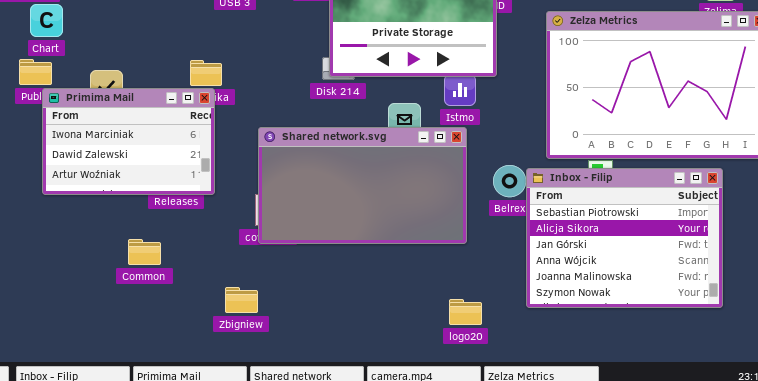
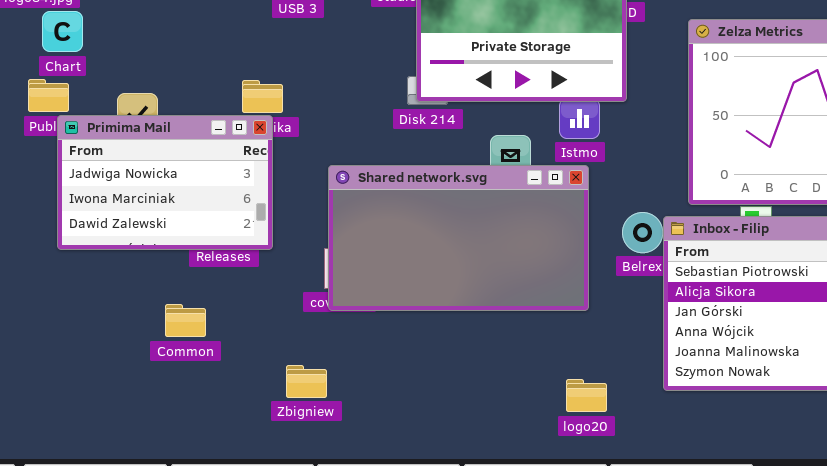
Primima Mail: [42,88,215,195] -> [57,115,273,250], scrolled up 1 row

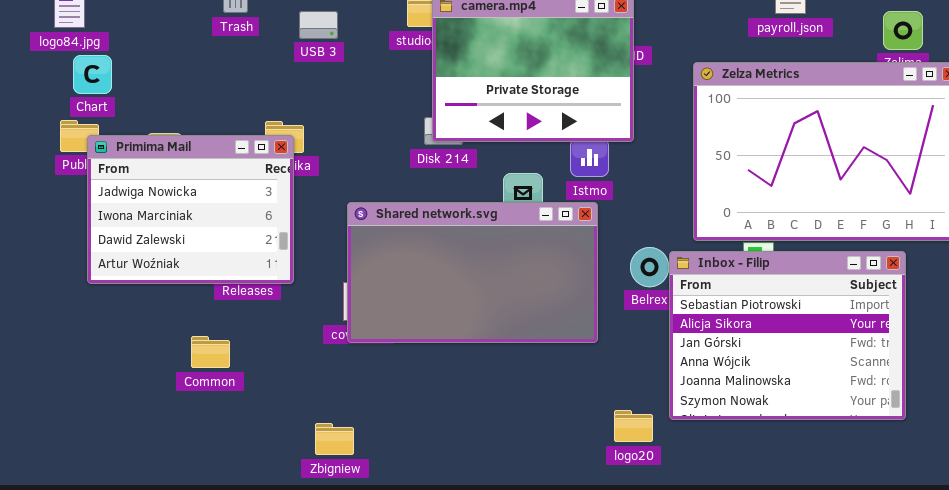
Primima Mail: [57,115,273,250] -> [87,135,294,284], resized
Zbigniew: [286,365,327,398] -> [315,423,354,455], moved
logo20: [566,379,607,412] -> [614,410,653,442], moved

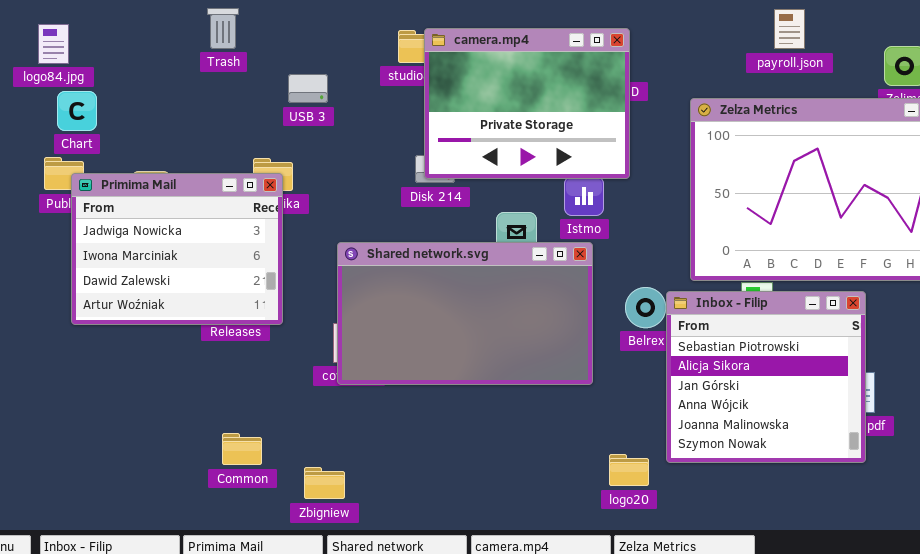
USB 3: [299,11,338,39] -> [288,74,328,103], moved
Inbox - Filip: [669,251,906,420] -> [666,291,866,463], resized
Common: [191,336,230,368] -> [222,433,262,465], moved

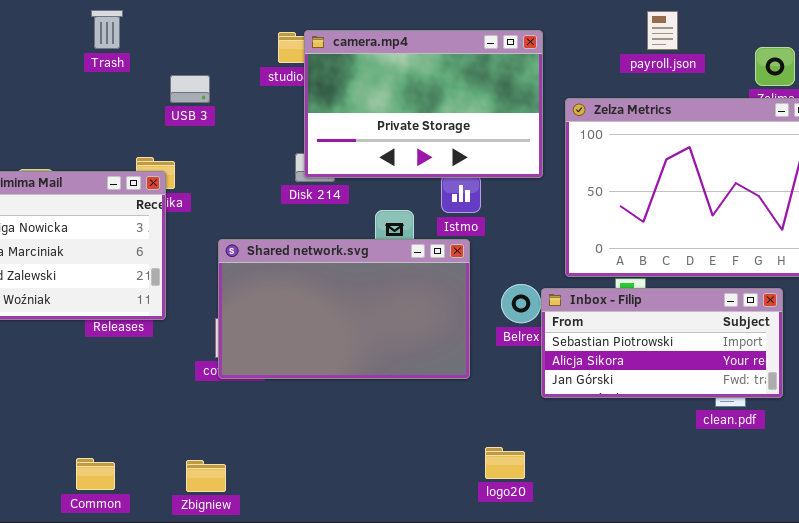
camera.mp4: [424,28,630,179] -> [304,30,543,178], resized
Inbox - Filip: [666,291,866,463] -> [541,288,783,398], resized
Common: [222,433,262,465] -> [76,458,115,490], moved

